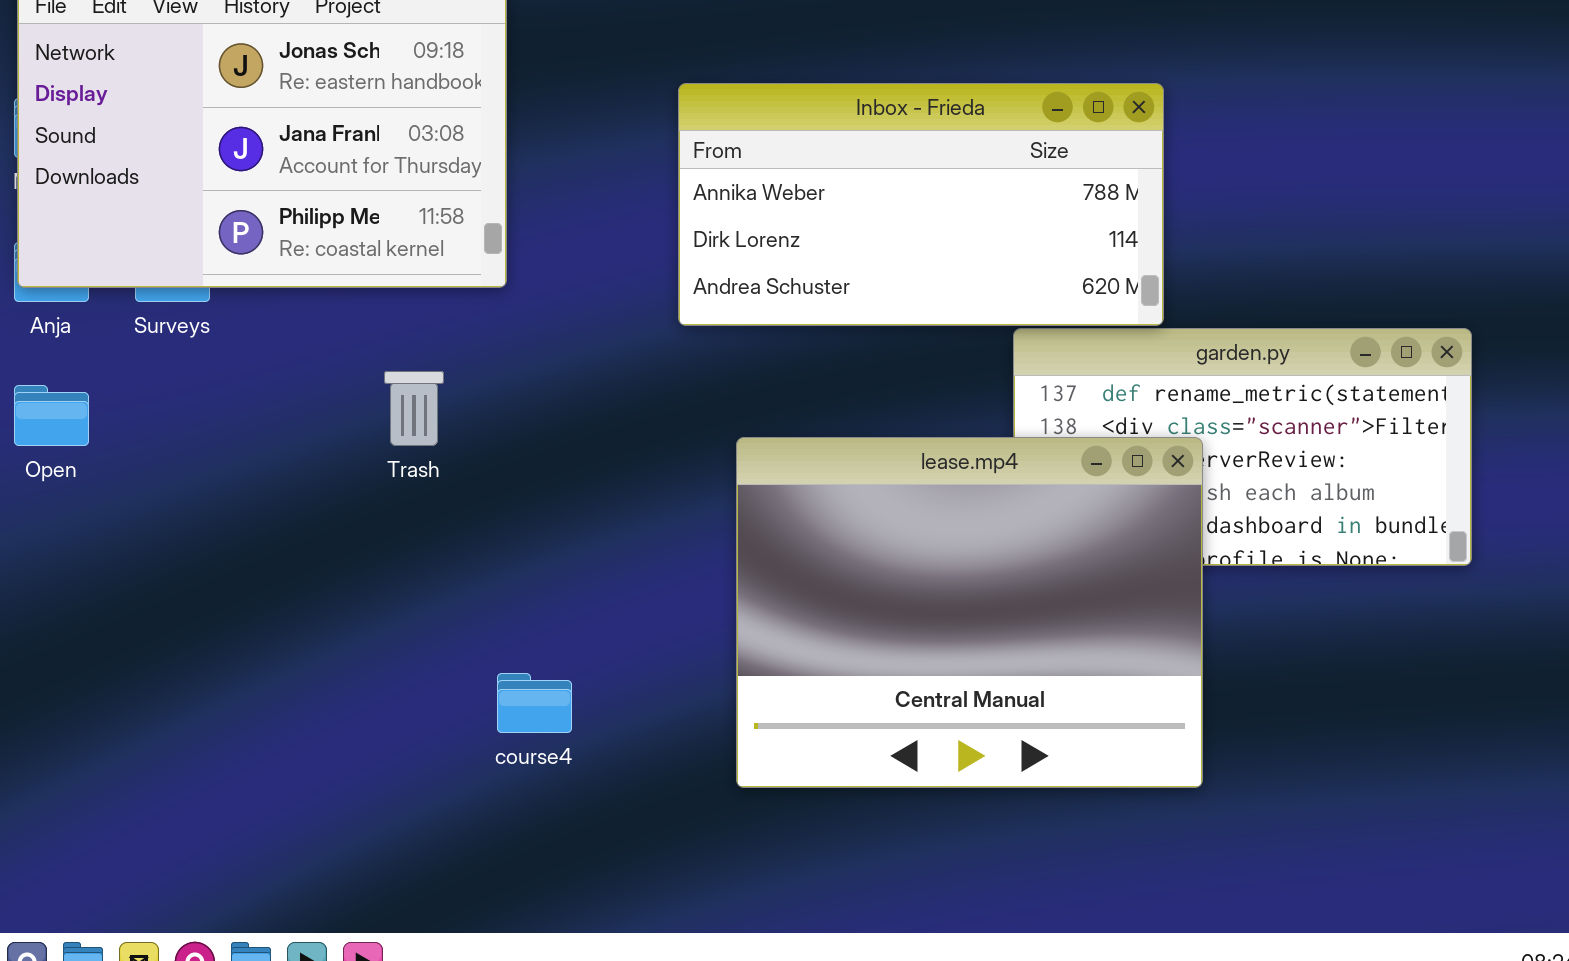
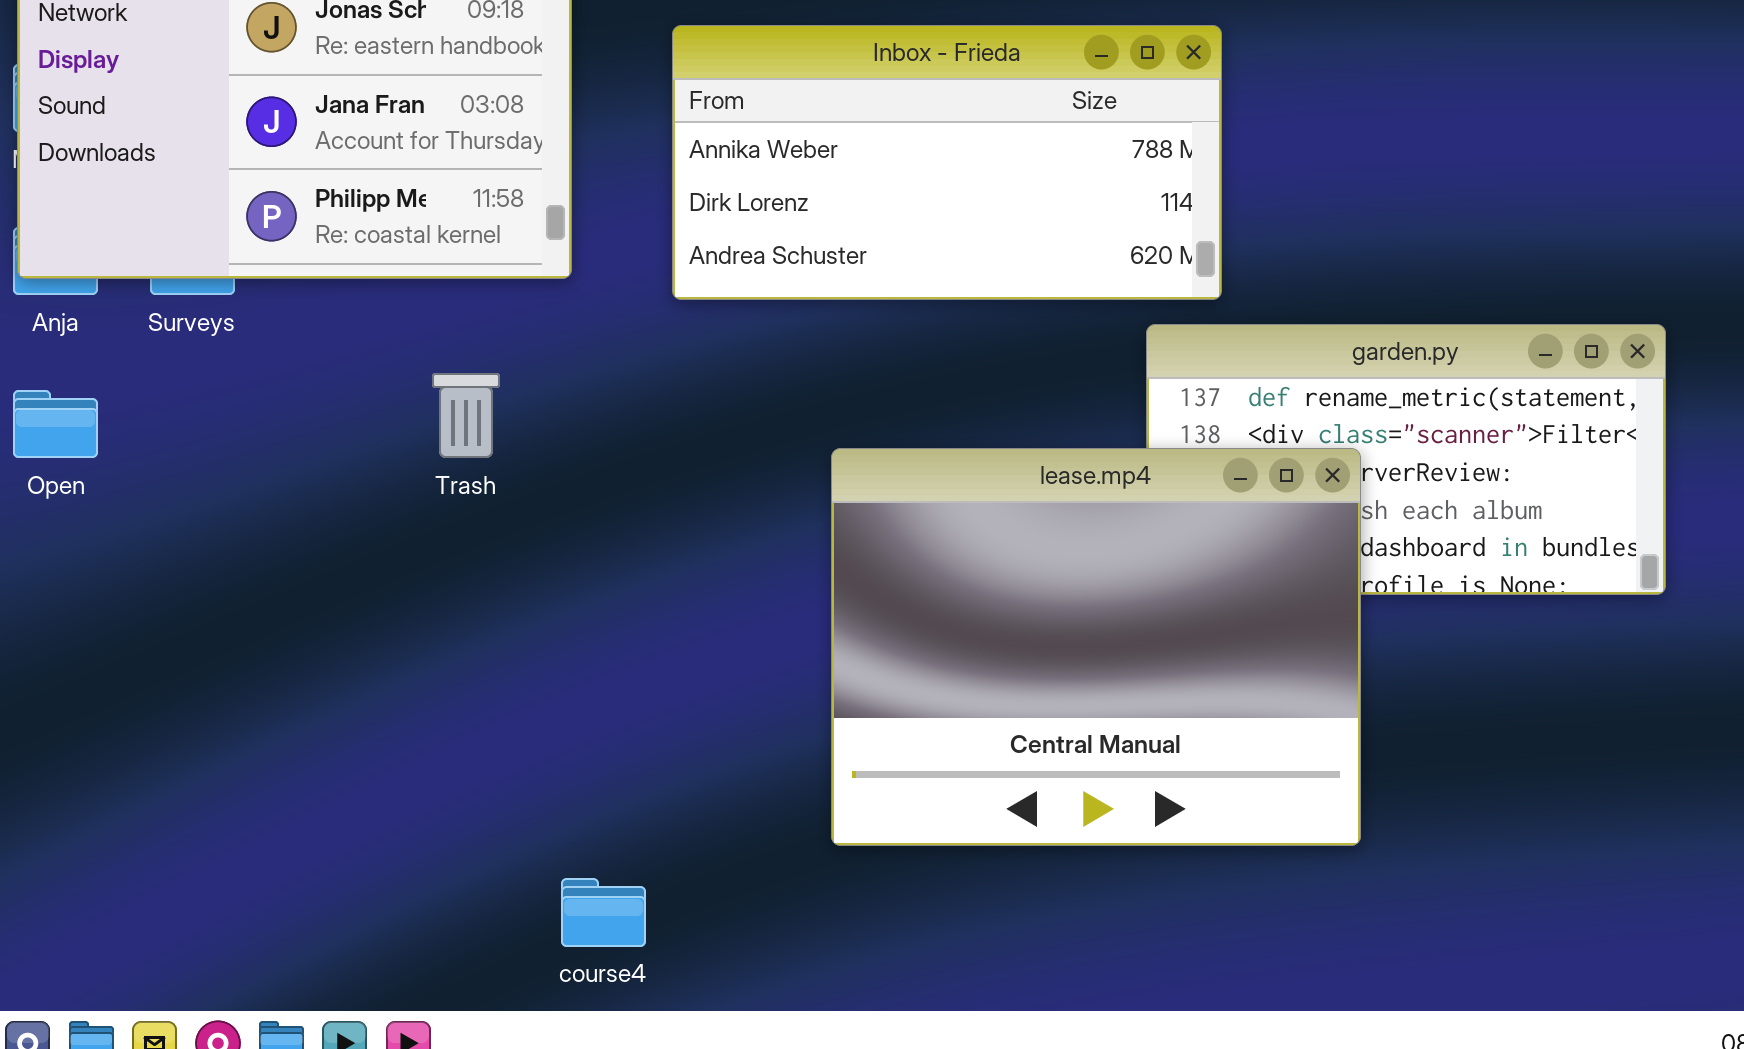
Inbox - Frieda: [678,83,1164,326] -> [672,25,1222,300], moved
course4: [497,673,572,733] -> [561,878,646,947], moved

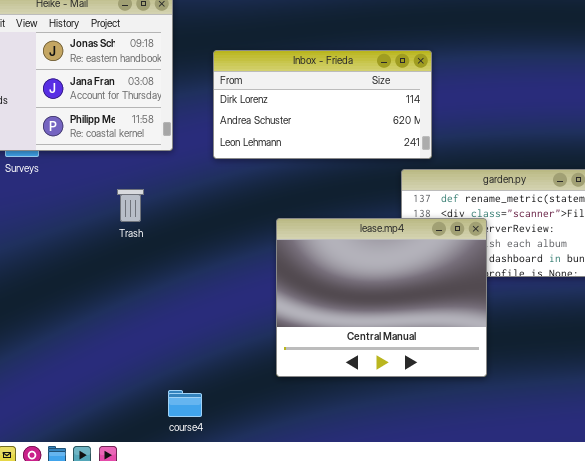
Inbox - Frieda: [672,25,1222,300] -> [213,50,432,159], scrolled down 1 row

